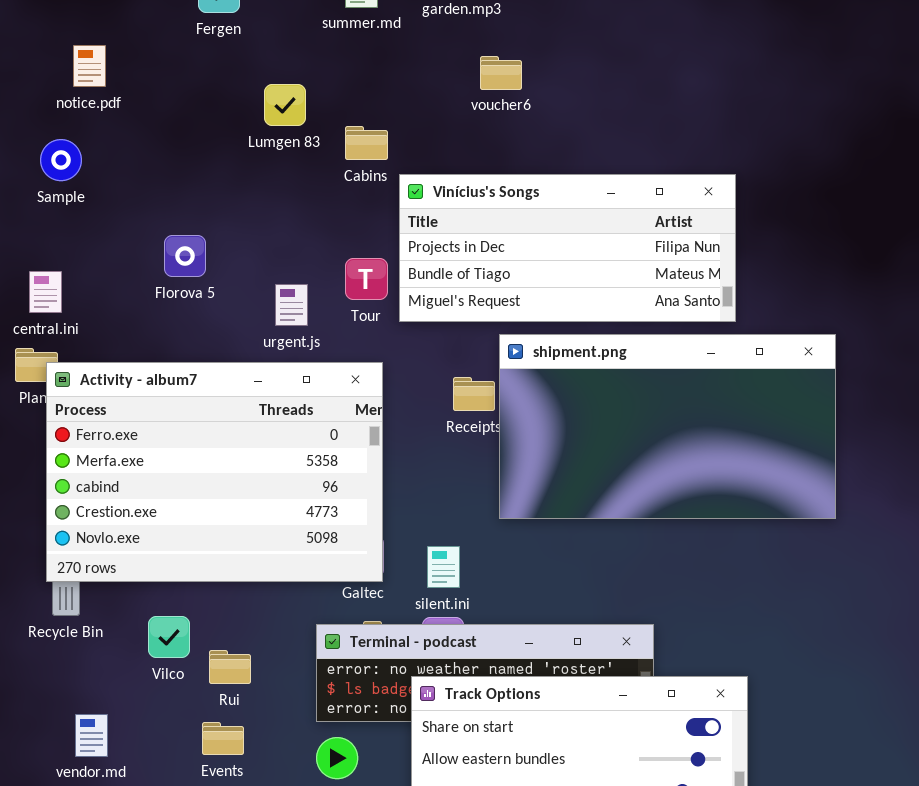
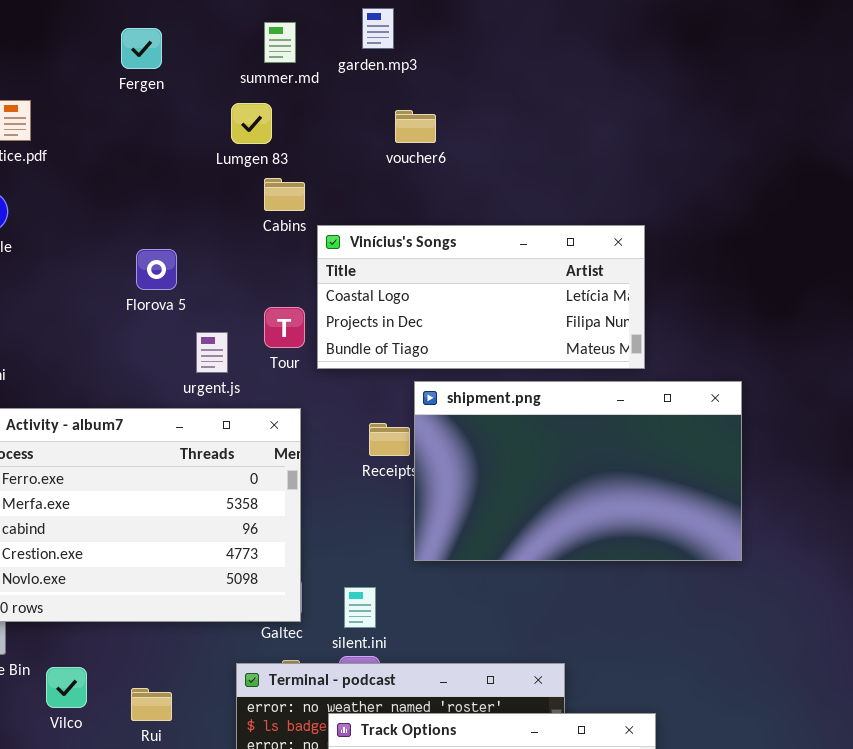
Lumgen 83: [264,84,306,126] -> [231,103,272,144], moved
Vinícius's Songs: [399,174,736,322] -> [317,225,645,369], scrolled up 1 row
Florova 5: [164,235,206,277] -> [136,249,177,290], moved
Vilco: [148,616,190,658] -> [46,667,87,708], moved

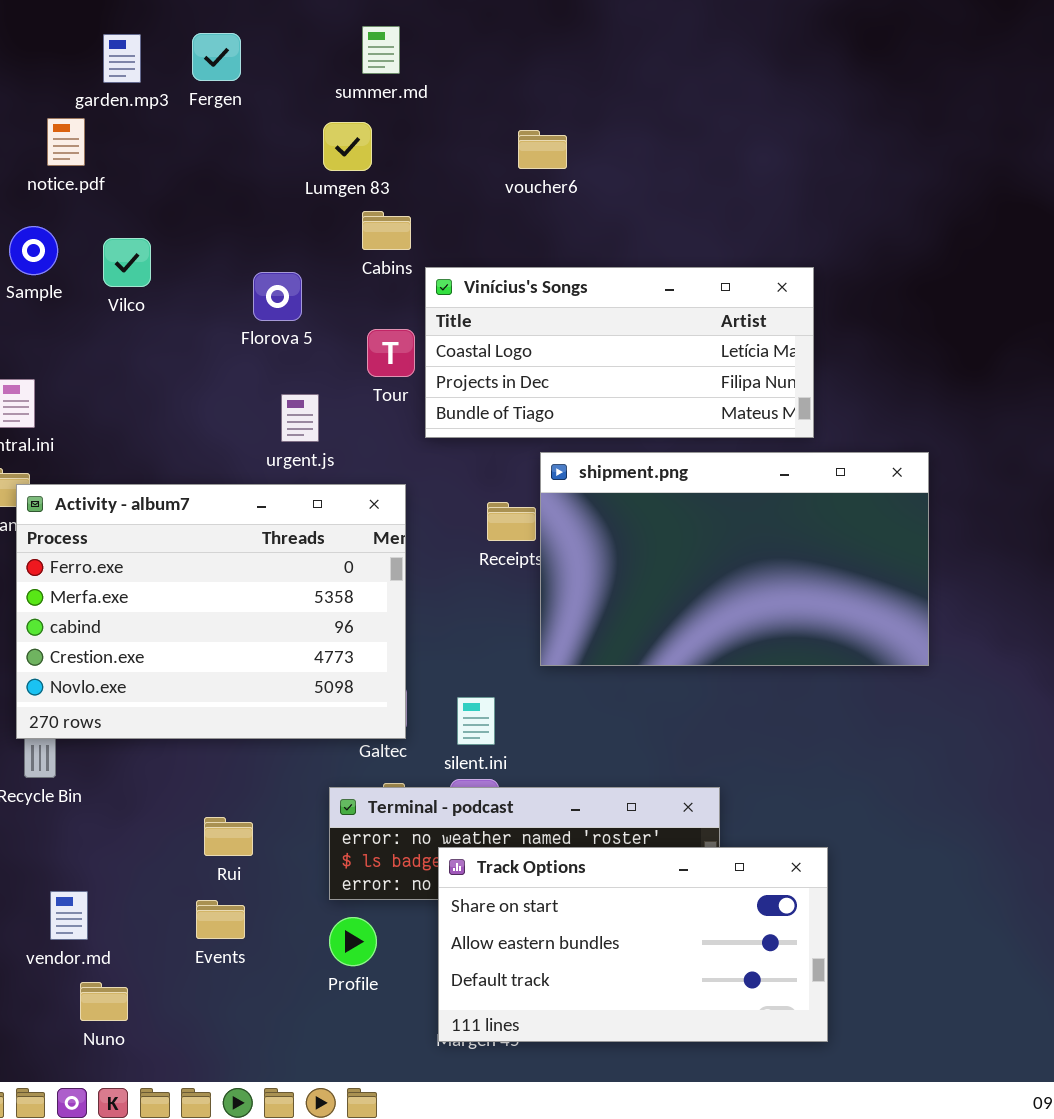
garden.mp3: [362,8,394,49] -> [103,34,141,83], moved
Florova 5: [136,249,177,290] -> [253,272,302,321], moved
Tour: [264,307,305,348] -> [367,329,415,377], moved
Vilco: [46,667,87,708] -> [103,238,151,287], moved

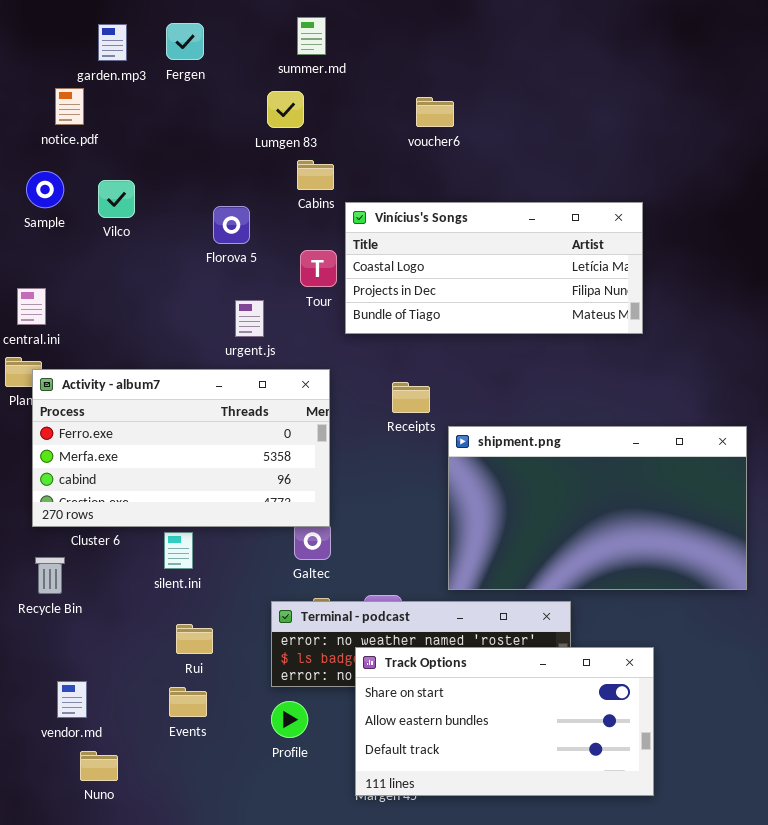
shipment.png: [540,452,929,666] -> [448,426,747,590], moved
Activity - album7: [16,484,406,739] -> [32,369,330,527], resized
silent.ini: [457,697,495,745] -> [164,532,193,569], moved

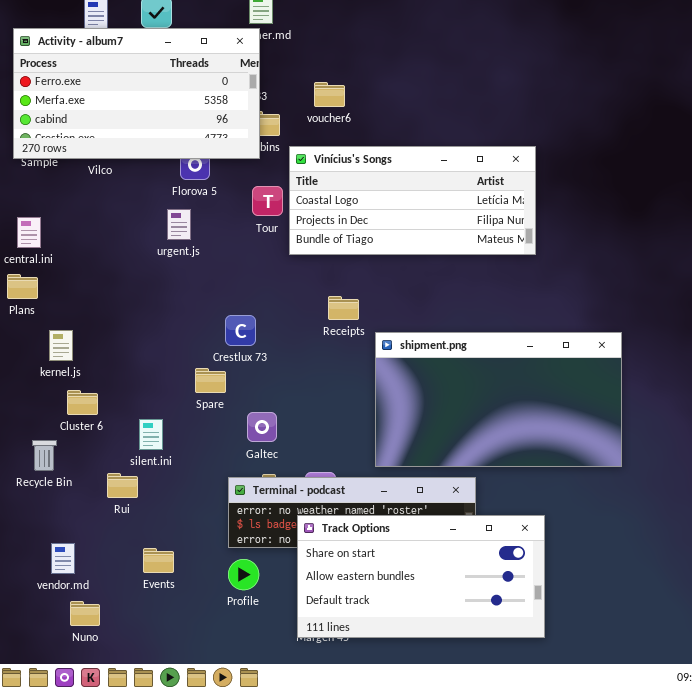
voucher6: [416,97,454,127] -> [314,82,345,107], moved
urgent.js: [235,300,264,337] -> [167,209,191,240], moved
Activity - album7: [32,369,330,527] -> [13,28,260,159], moved
Rui: [176,624,213,654] -> [107,473,138,498], moved

